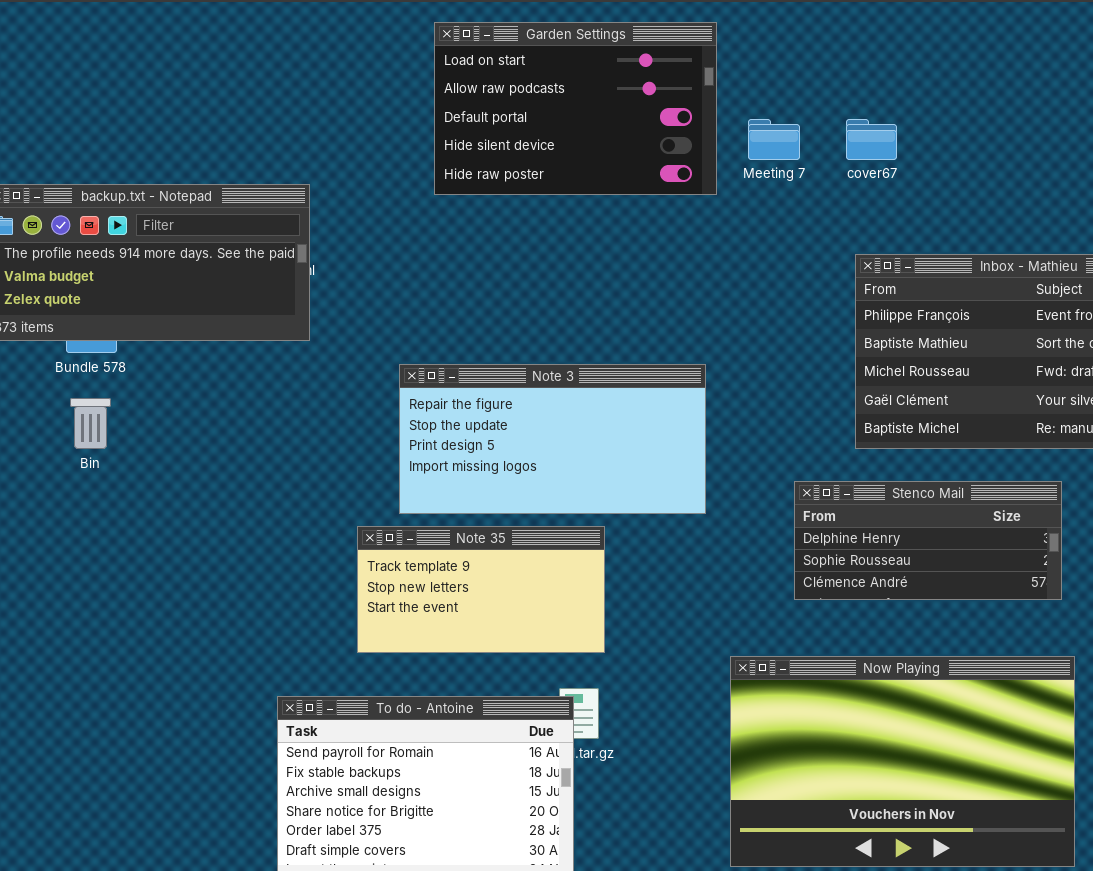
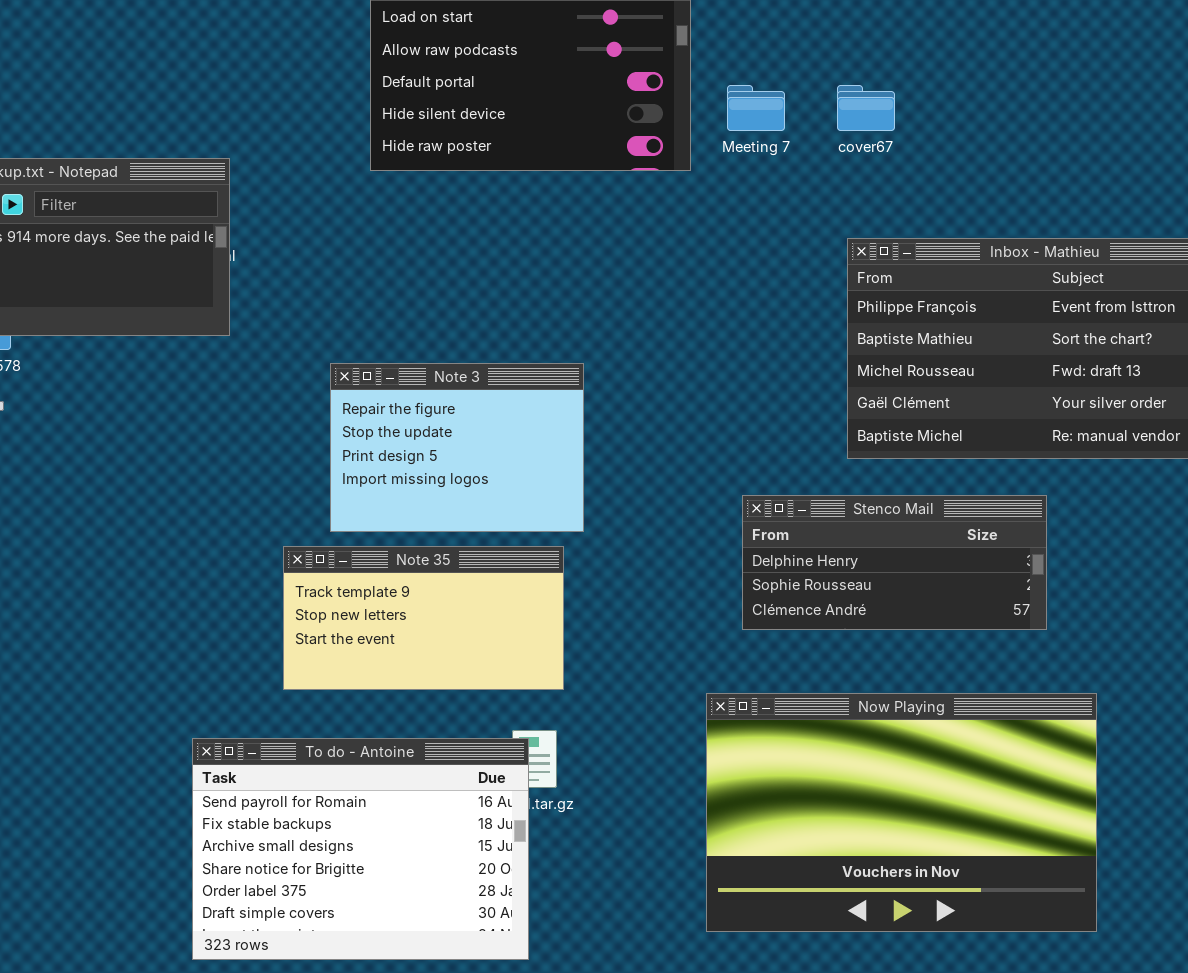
Note 3: [399,364,706,514] -> [330,363,584,532], resized
Stenco Mail: [794,481,1062,600] -> [742,495,1047,630], moved

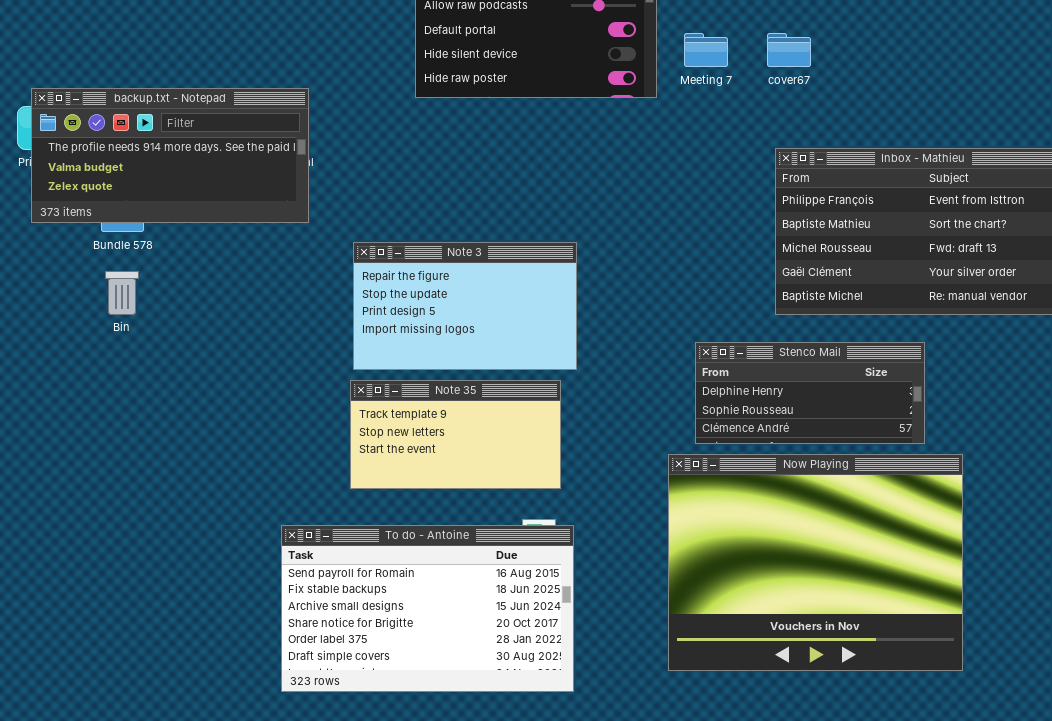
Note 3: [330,363,584,532] -> [353,242,577,370], resized
Now Playing: [706,693,1097,932] -> [668,454,963,671], resized
To do - Antoine: [192,738,529,960] -> [281,525,574,692], resized

